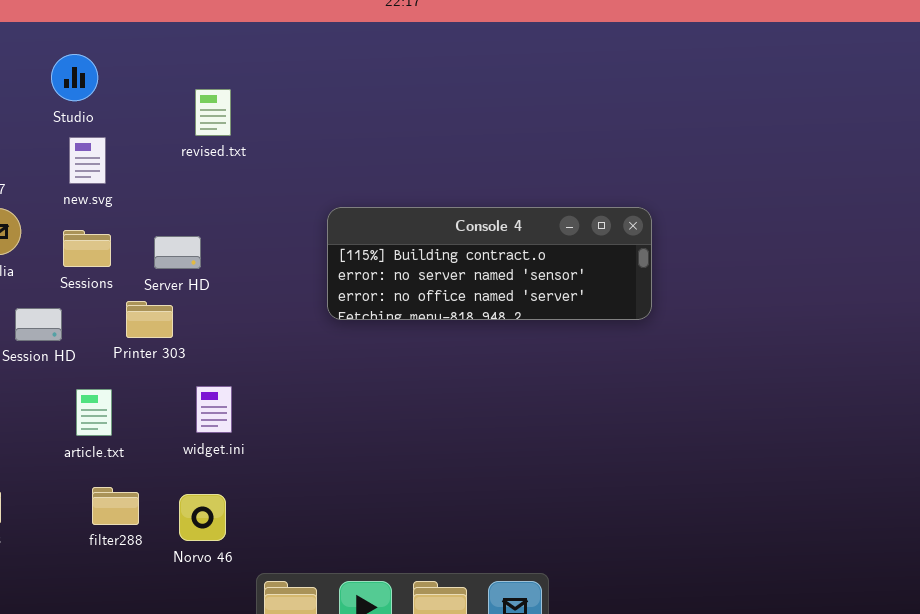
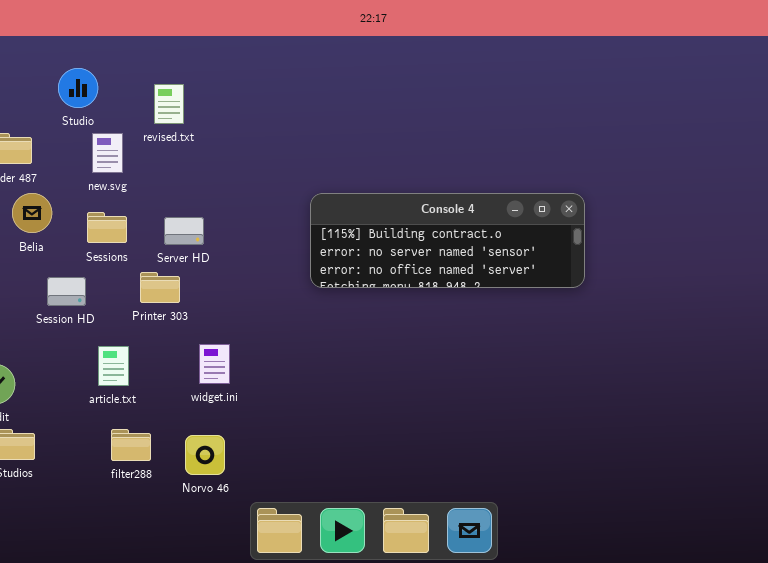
Studio: [51,54,98,101] -> [58,68,98,108], moved
revised.txt: [195,89,231,136] -> [154,84,184,124], moved

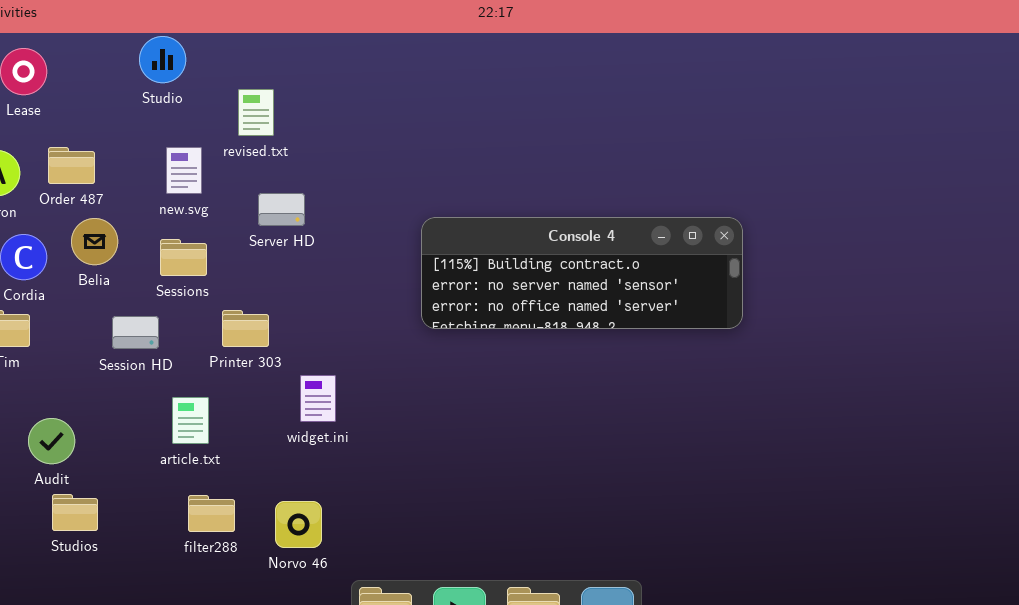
Studio: [58,68,98,108] -> [139,36,186,83], moved
Server HD: [164,217,204,245] -> [258,193,305,226], moved
widget.ini: [199,344,230,384] -> [300,375,336,422], moved

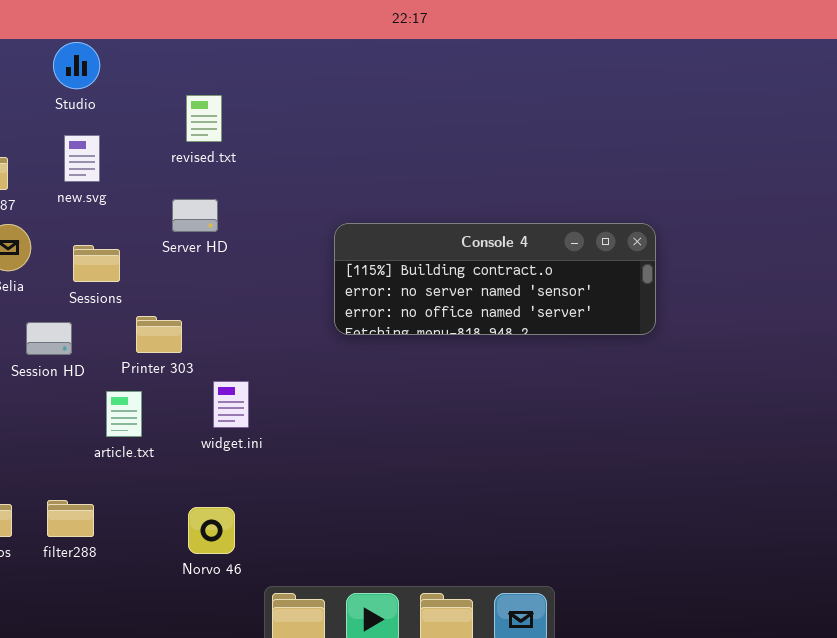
revised.txt: [238,89,274,136] -> [186,95,222,142], moved
new.svg: [166,147,202,194] -> [64,135,100,182], moved
article.txt: [172,397,209,444] -> [106,391,142,437], moved
filter288: [188,495,235,532] -> [47,500,94,537], moved

